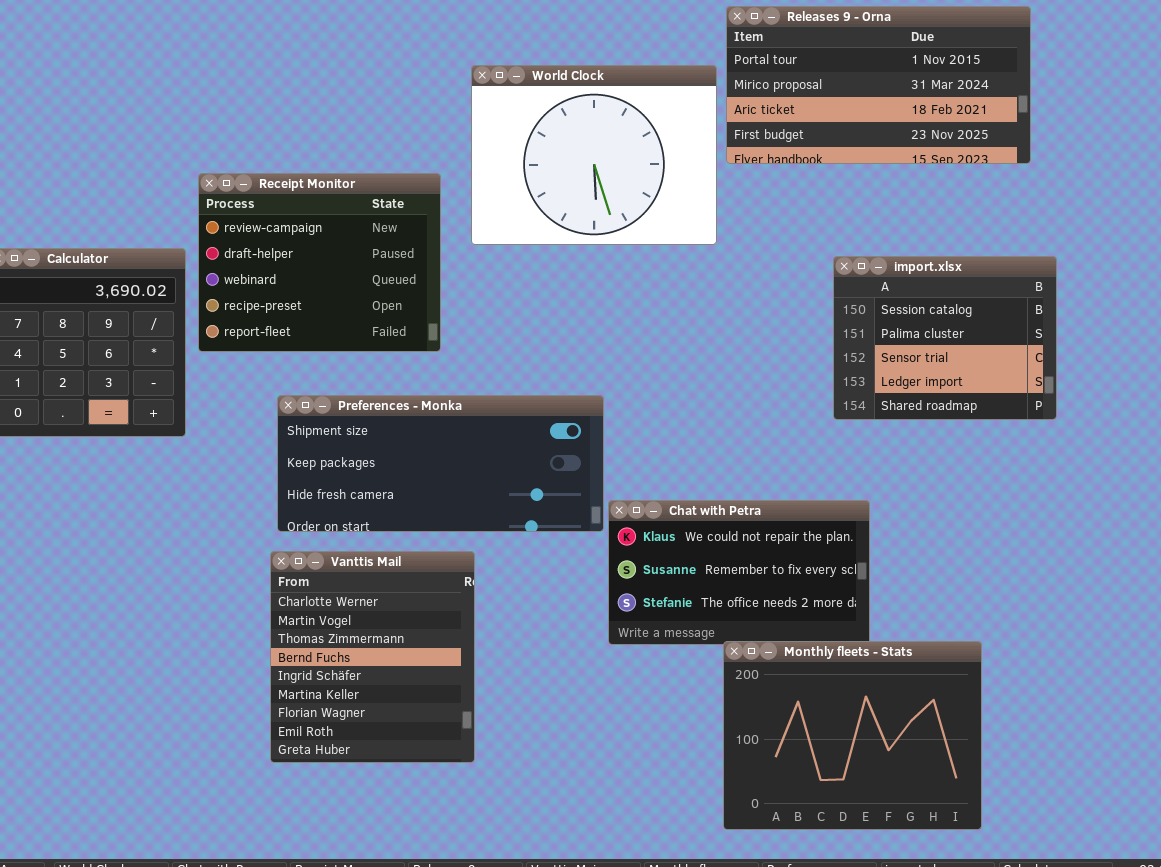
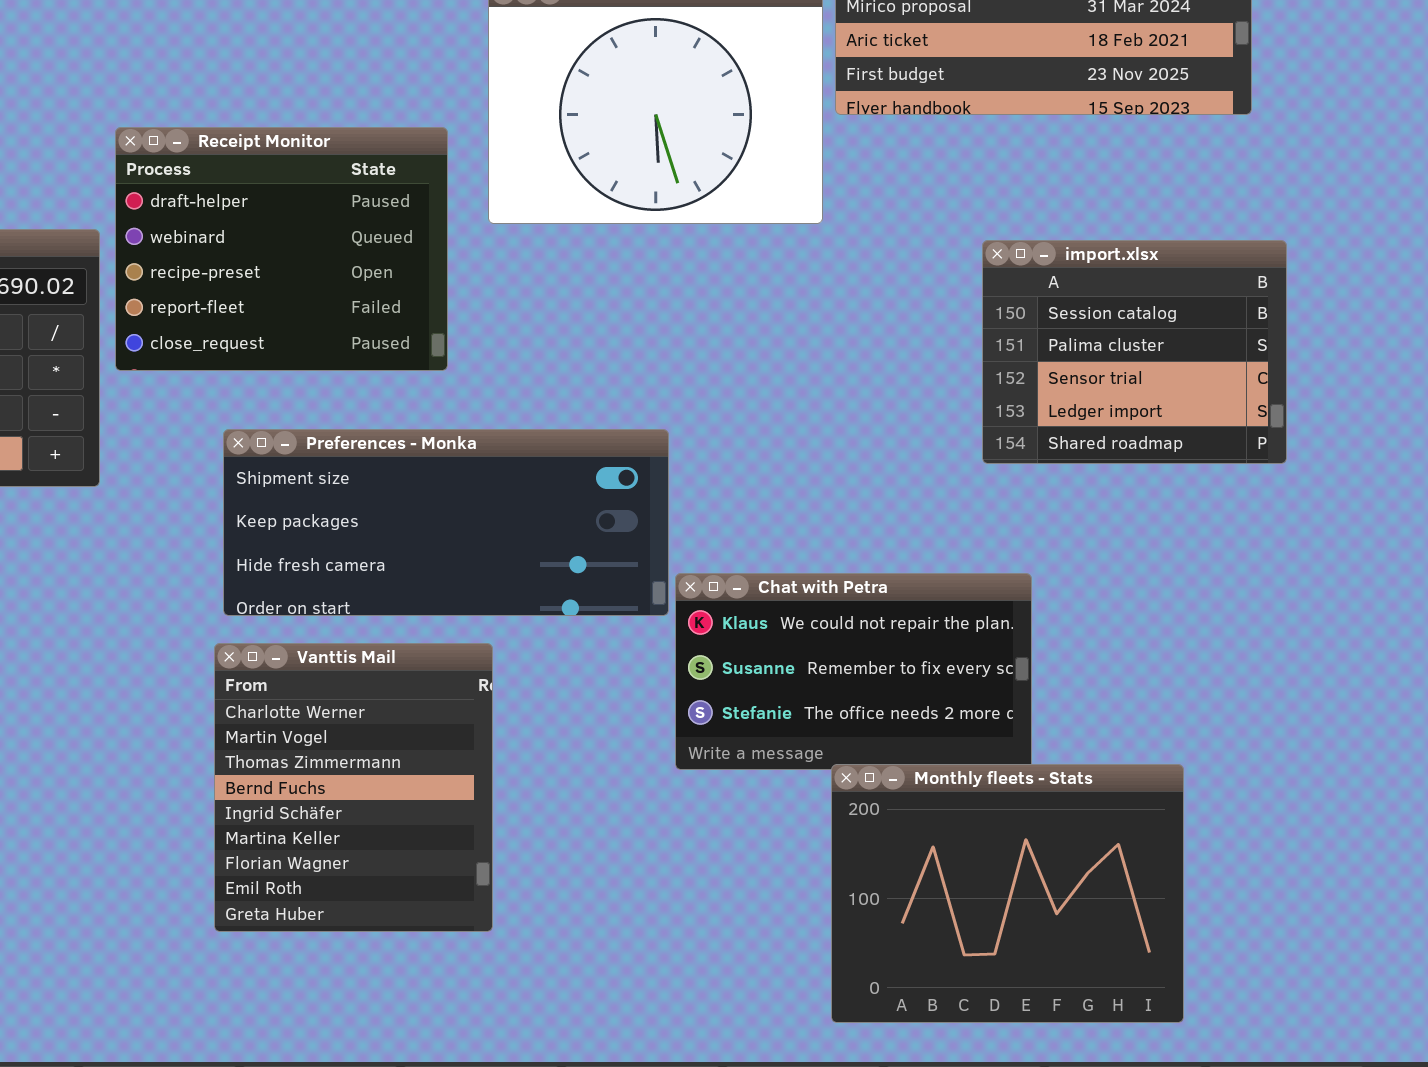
Receipt Monitor: [198,173,441,352] -> [115,127,448,371], scrolled down 1 row

